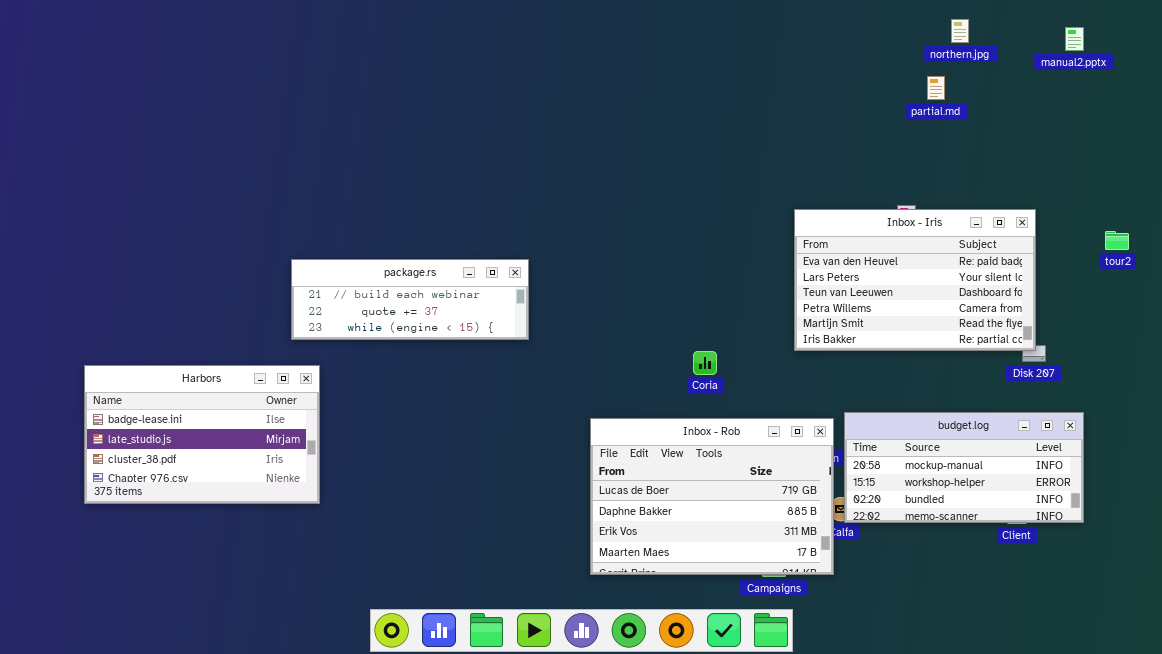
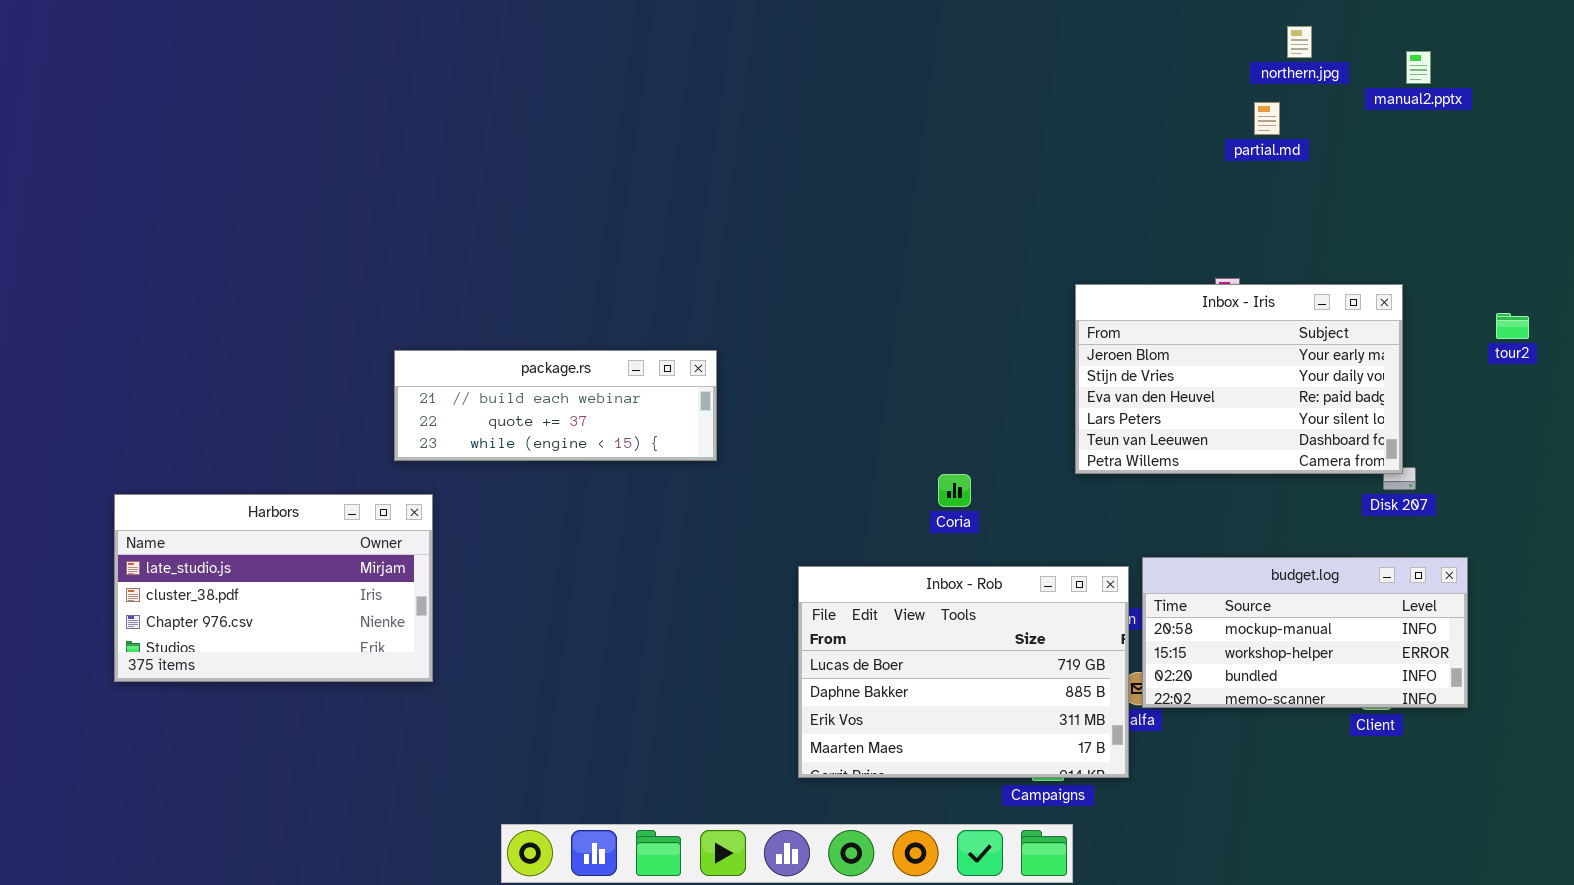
manual2.pptx: [1065,27,1084,51] -> [1406,51,1431,84], moved
Inbox - Iris: [794,209,1036,351] -> [1075,284,1403,474], scrolled up 2 rows
Harbors: [84,365,320,504] -> [114,494,433,682], scrolled down 1 row

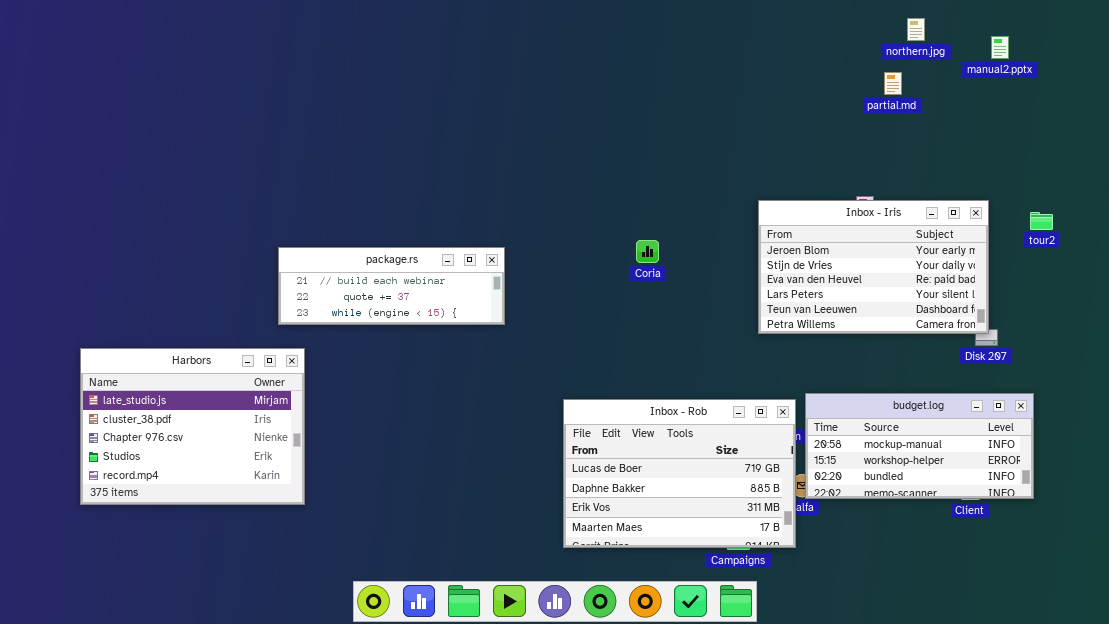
tour2: [1496,313,1529,339] -> [1030,212,1053,230], moved
Coria: [938,474,971,507] -> [636,240,659,263], moved
Harbors: [114,494,433,682] -> [80,348,305,505], resized

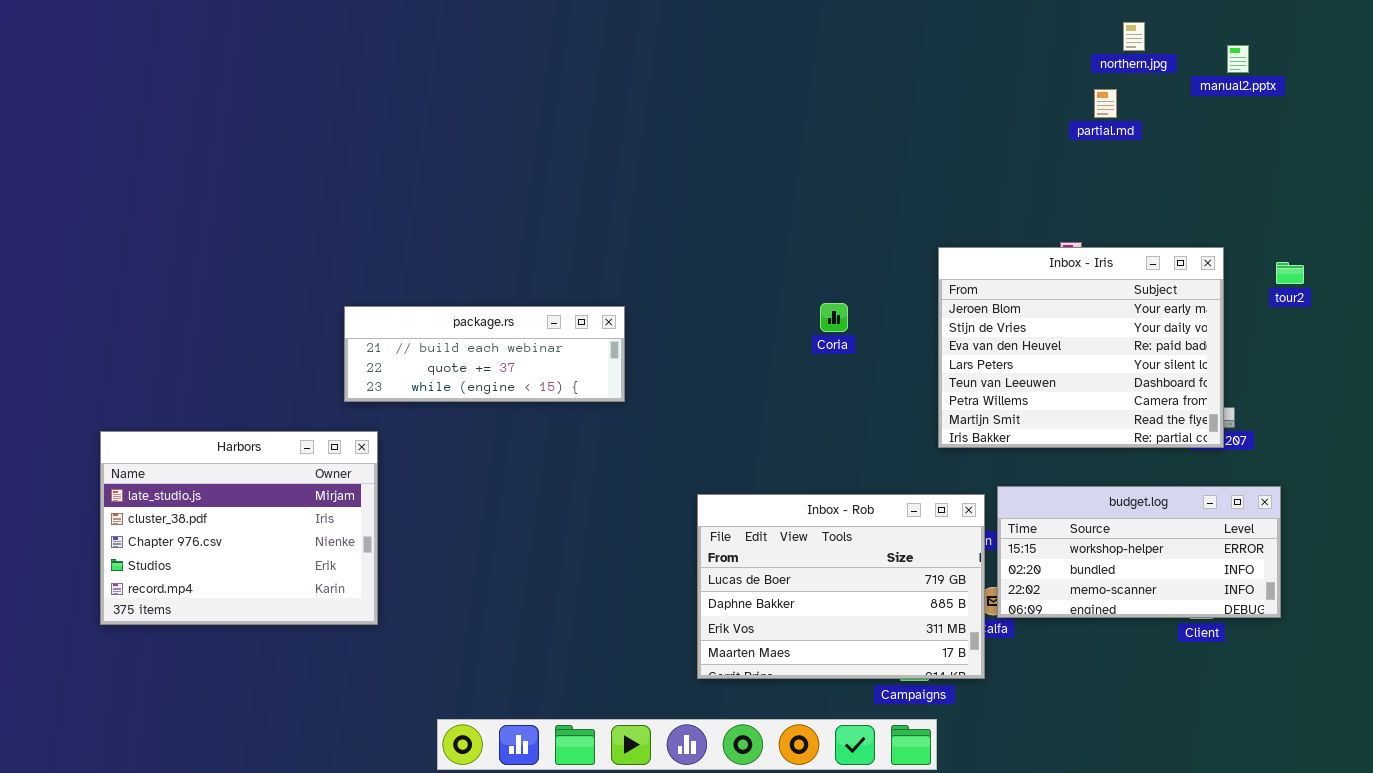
Inbox - Iris: [758,200,989,334] -> [938,247,1224,448], resized
Coria: [636,240,659,263] -> [820,303,848,332], moved
budget.log: [805,393,1034,499] -> [997,486,1281,618], scrolled down 1 row

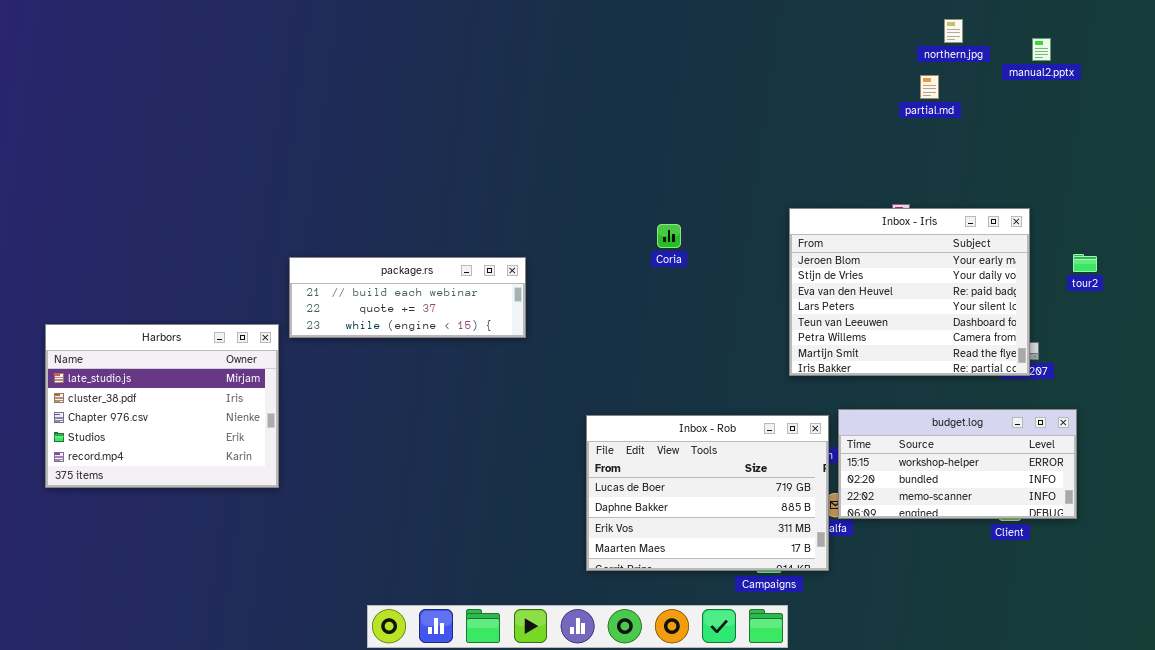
tour2: [1276,262,1304,284] -> [1073,254,1097,272], moved
Coria: [820,303,848,332] -> [657,224,681,248], moved
Harbors: [100,431,378,625] -> [45,324,279,488], moved

